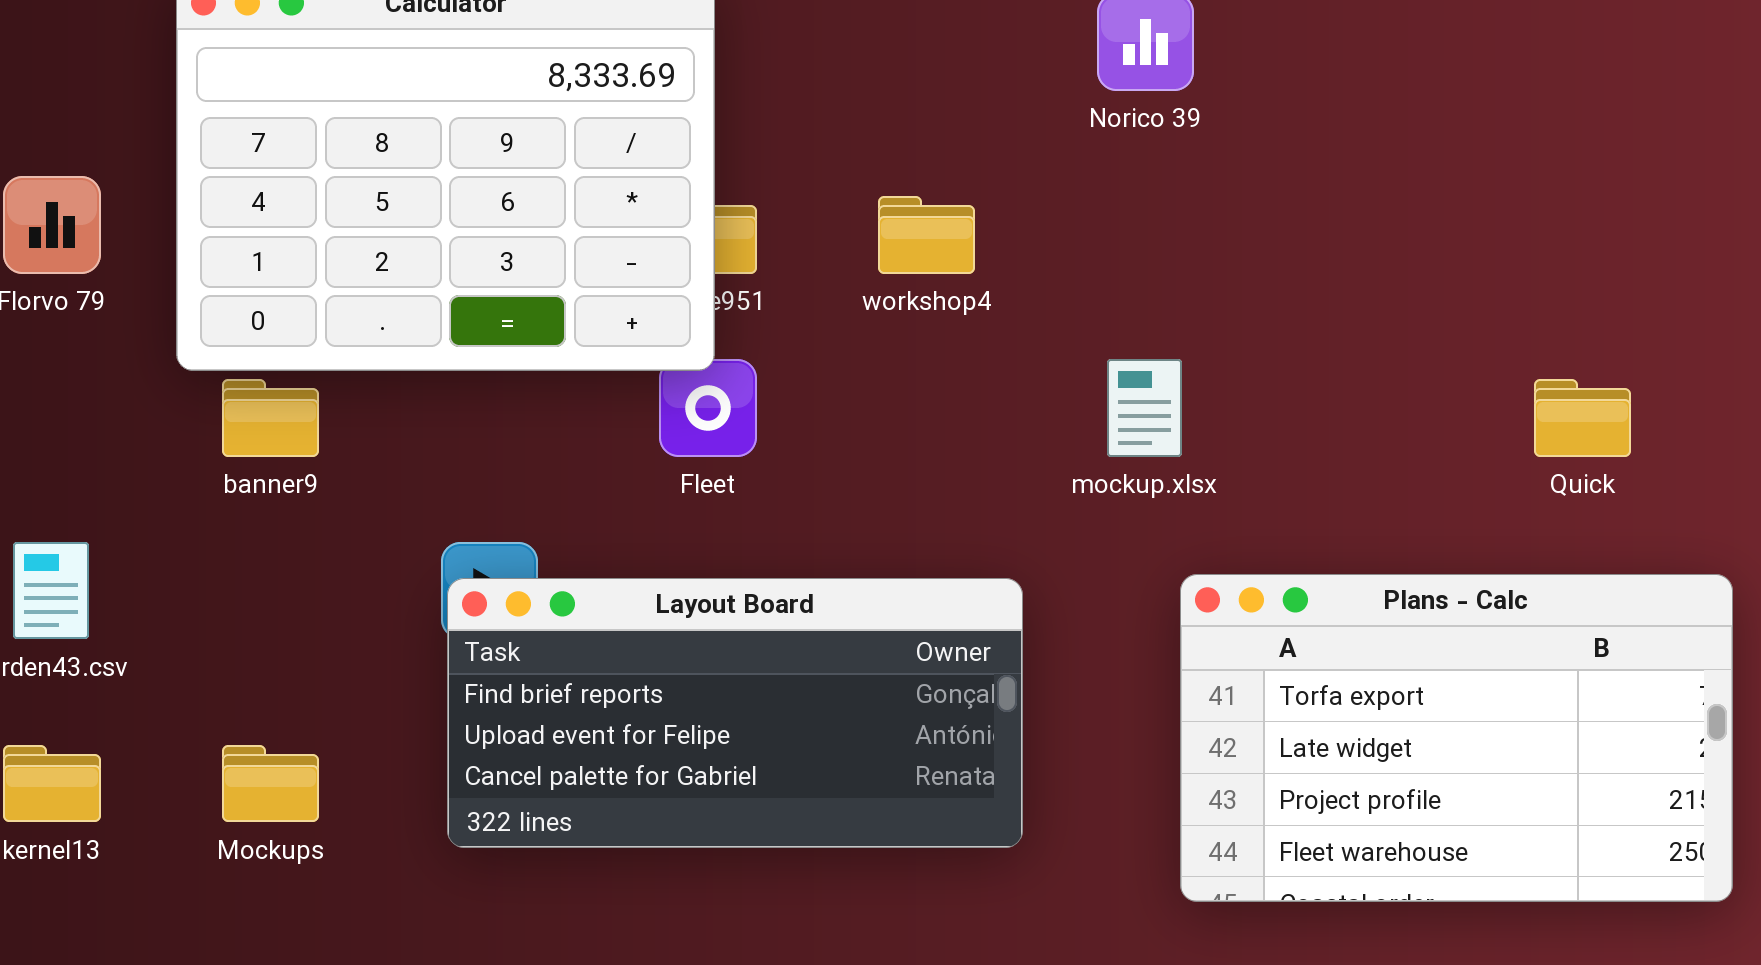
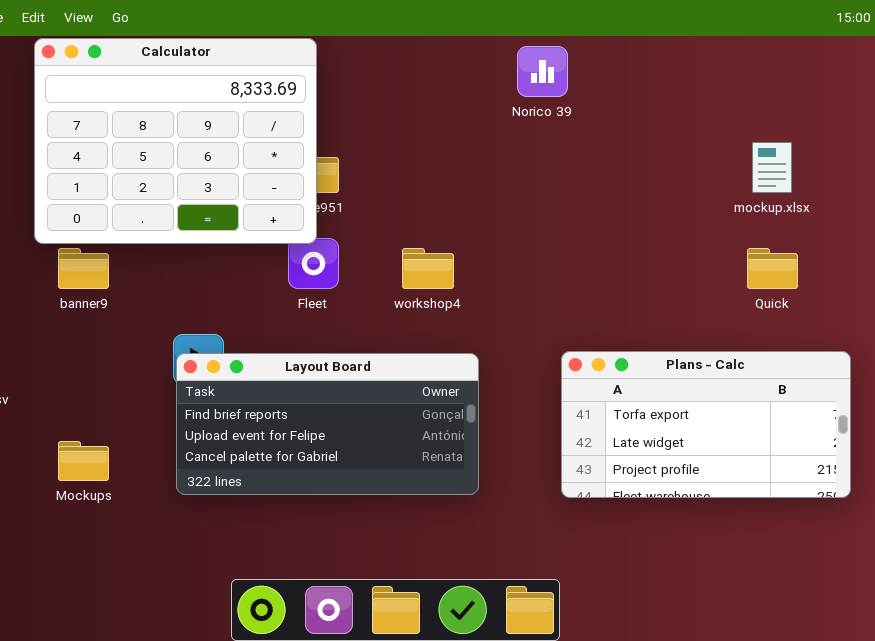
workshop4: [878,196,975,274] -> [402,248,454,289], moved
mockup.xlsx: [1107,359,1182,457] -> [752,142,792,193], moved
Plans - Calc: [1180,574,1733,902] -> [561,351,851,498], resized

